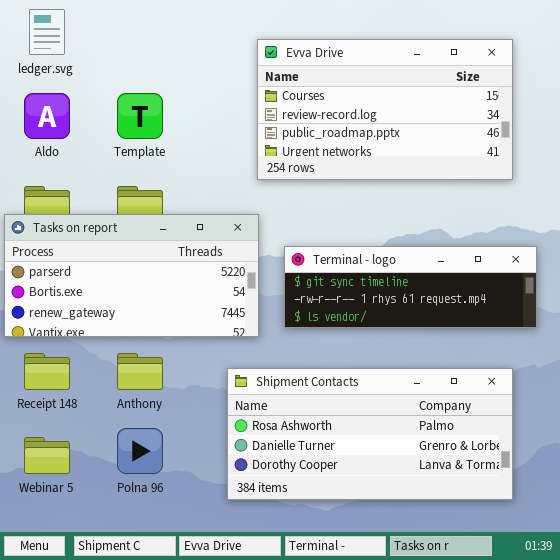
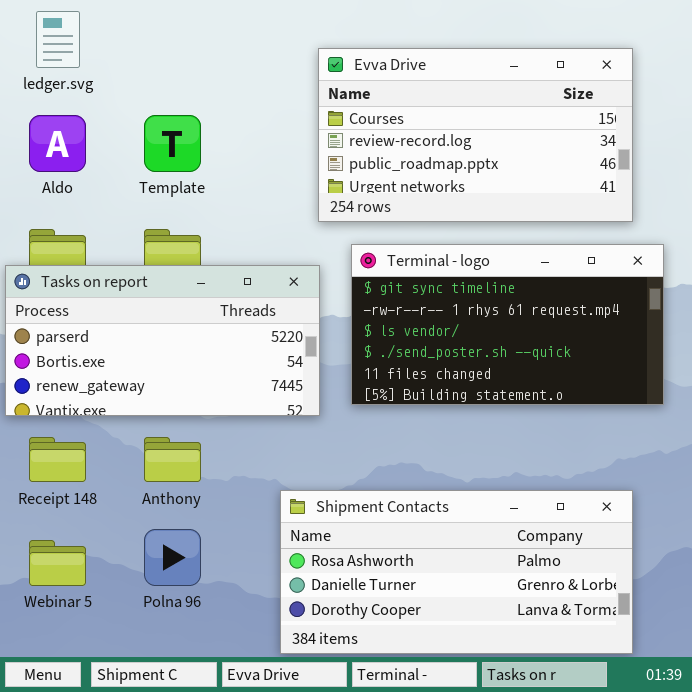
Terminal - logo: [284,246,537,328] -> [351,244,664,405], resized
Shipment Contacts: [227,368,513,500] -> [280,490,633,654], moved

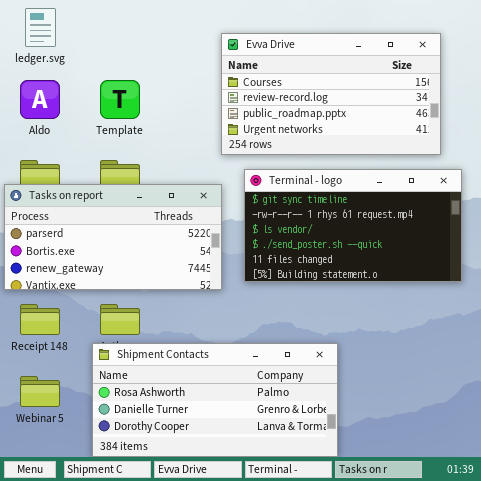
Shipment Contacts: [280,490,633,654] -> [92,343,338,457], moved

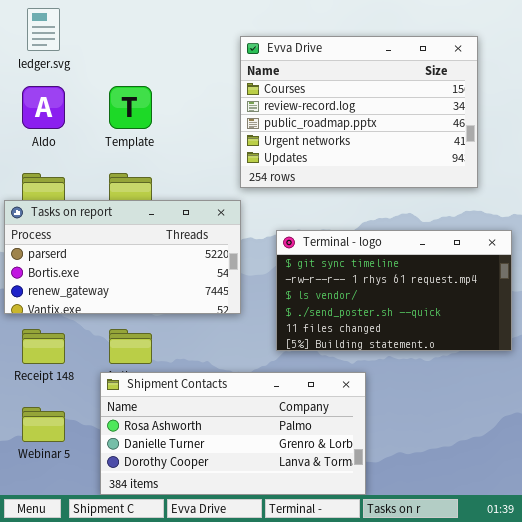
Evva Drive: [221,33,441,155] -> [240,36,478,188], resized
Terminal - logo: [244,169,462,282] -> [276,230,512,351], moved

